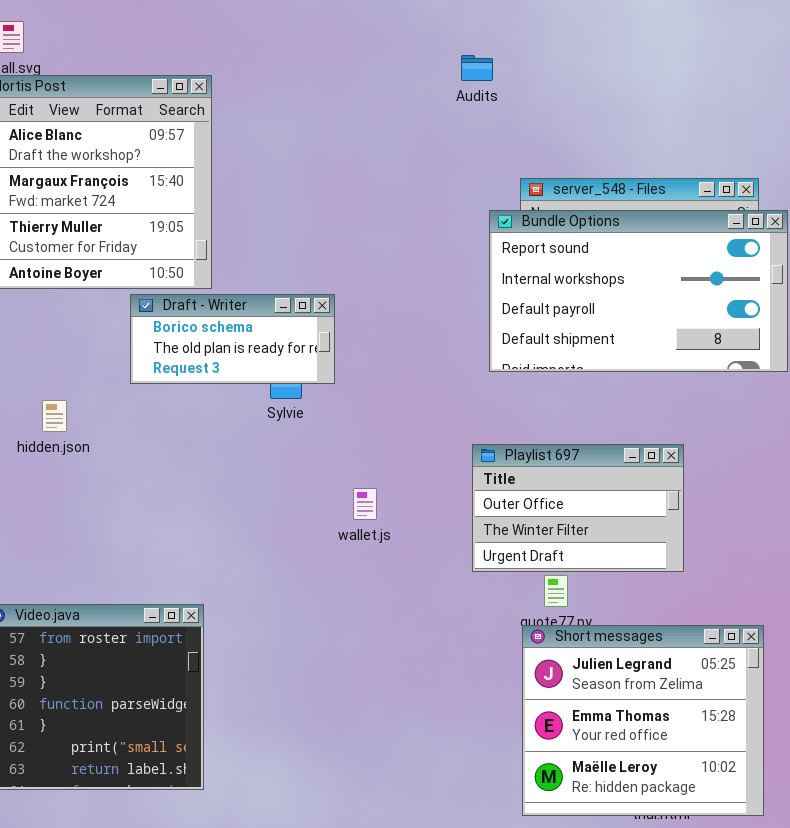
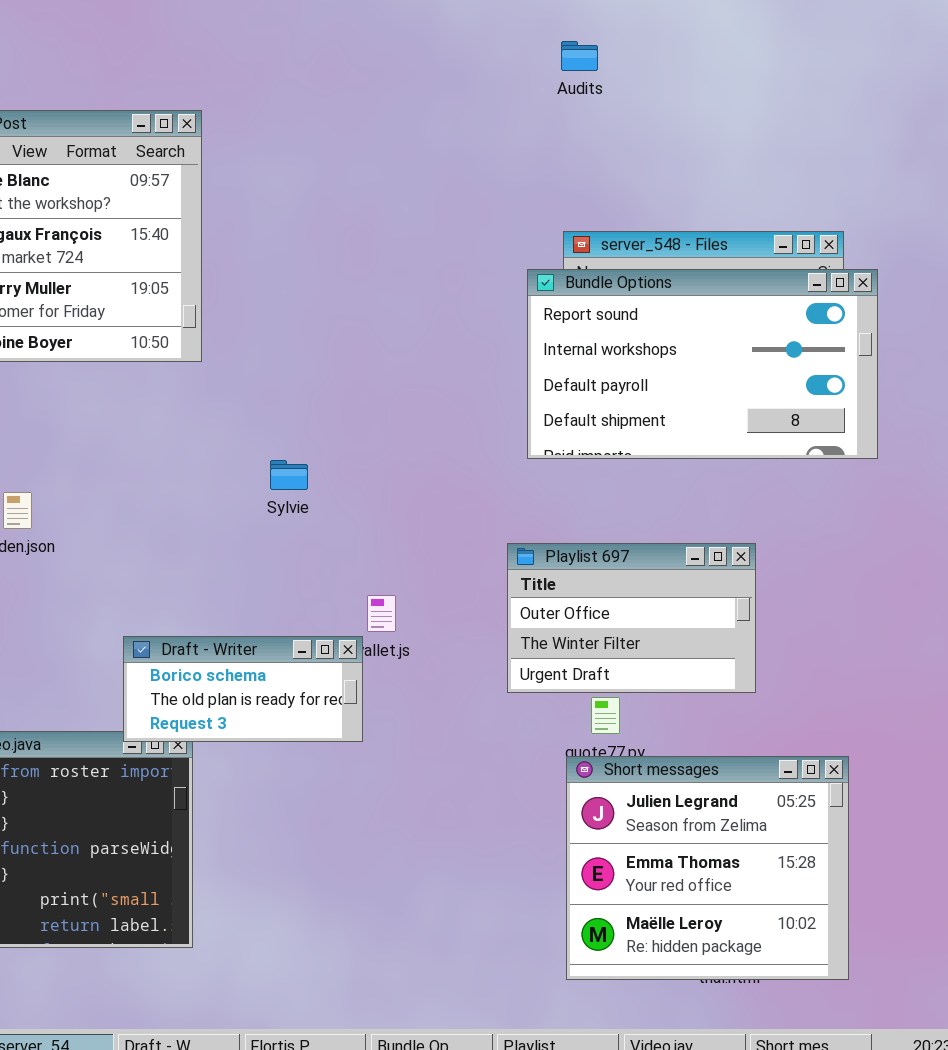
Audits: [461,55,493,81] -> [561,41,598,71], moved
Draft - Writer: [130,294,335,384] -> [123,636,363,742], moved

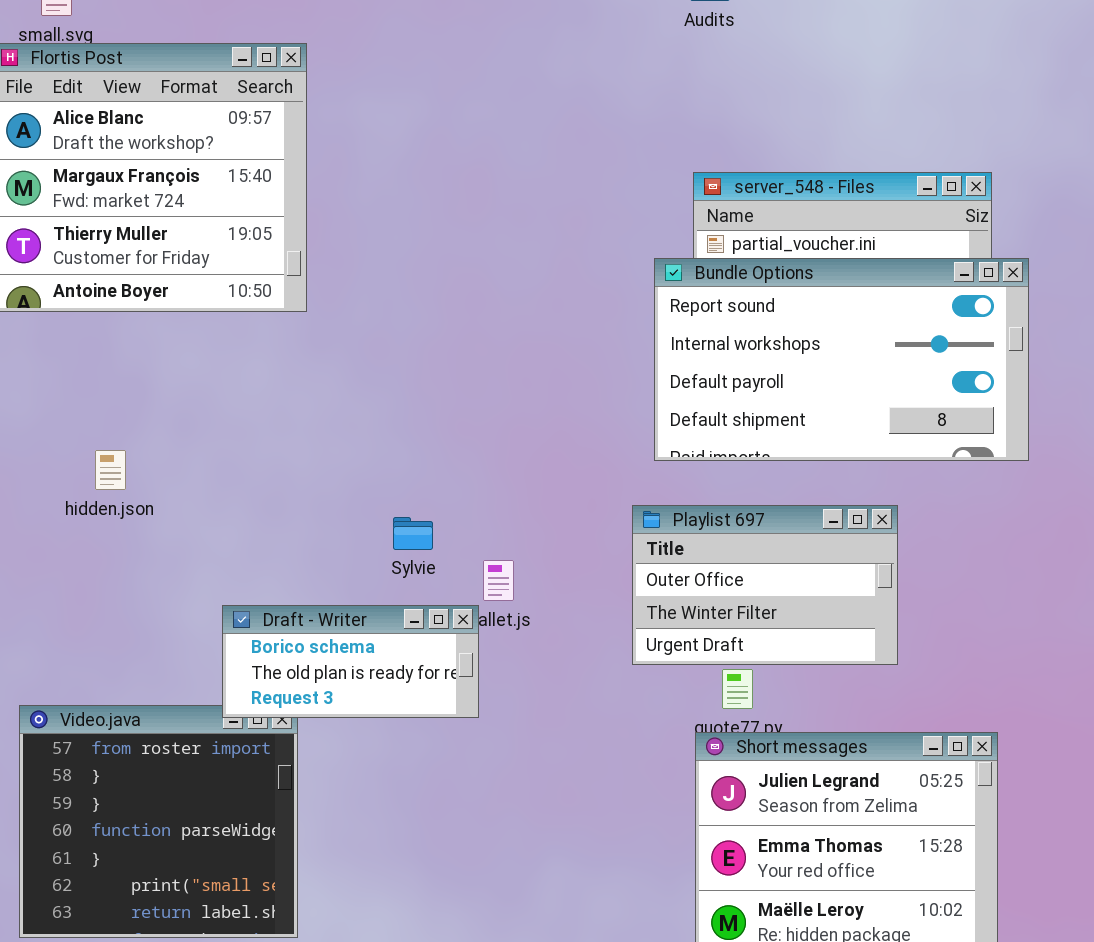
Bundle Options: [527,269,878,459] -> [654,258,1029,461], moved
Sylvie: [270,460,308,490] -> [393,517,433,550], moved

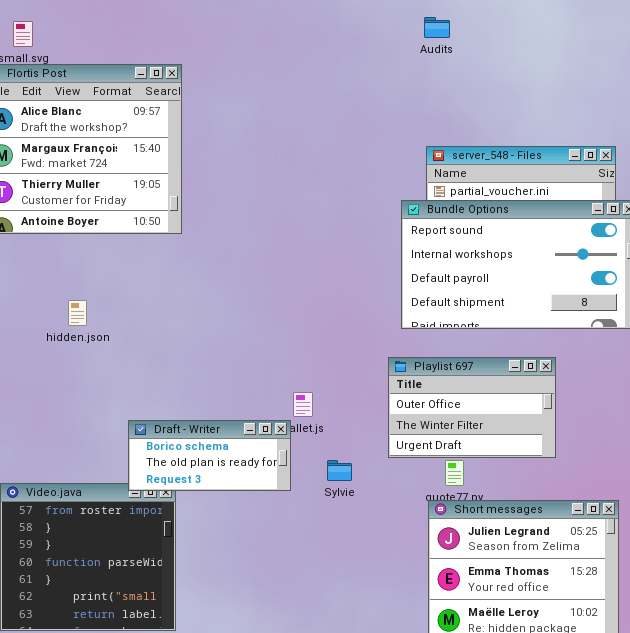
hidden.json: [95,450,126,490] -> [68,300,87,326], moved
Sylvie: [393,517,433,550] -> [327,460,352,481], moved

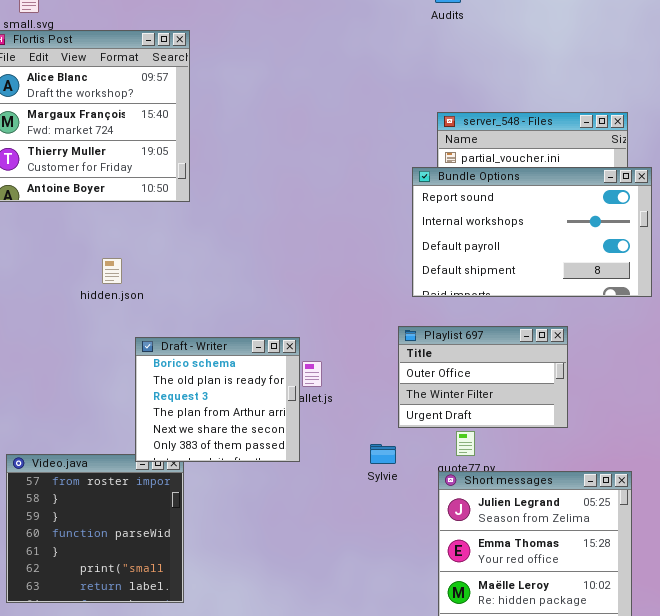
hidden.json: [68,300,87,326] -> [102,258,122,284], moved
Draft - Writer: [128,420,291,491] -> [135,337,300,462], resized
Sylvie: [327,460,352,481] -> [370,444,396,464], moved

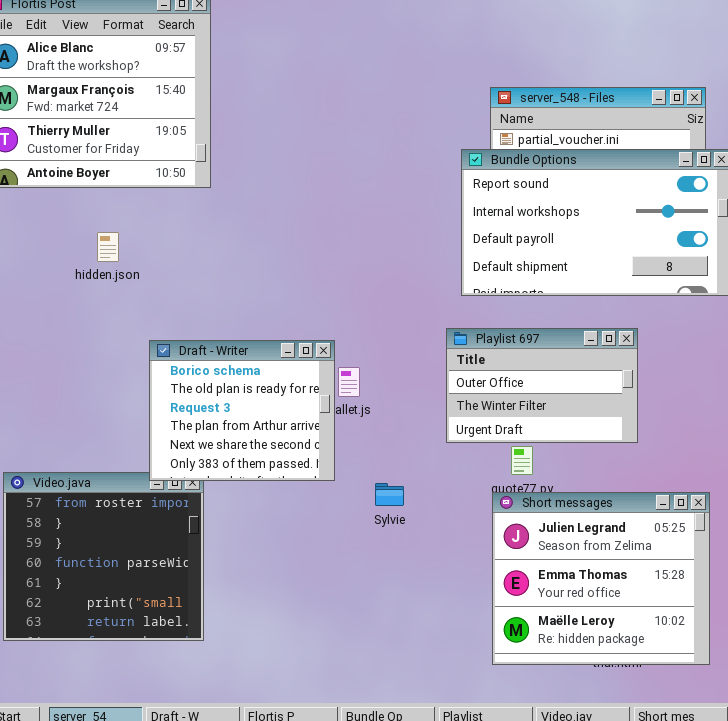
hidden.json: [102,258,122,284] -> [97,232,119,262], moved
Sylvie: [370,444,396,464] -> [375,483,404,506], moved

